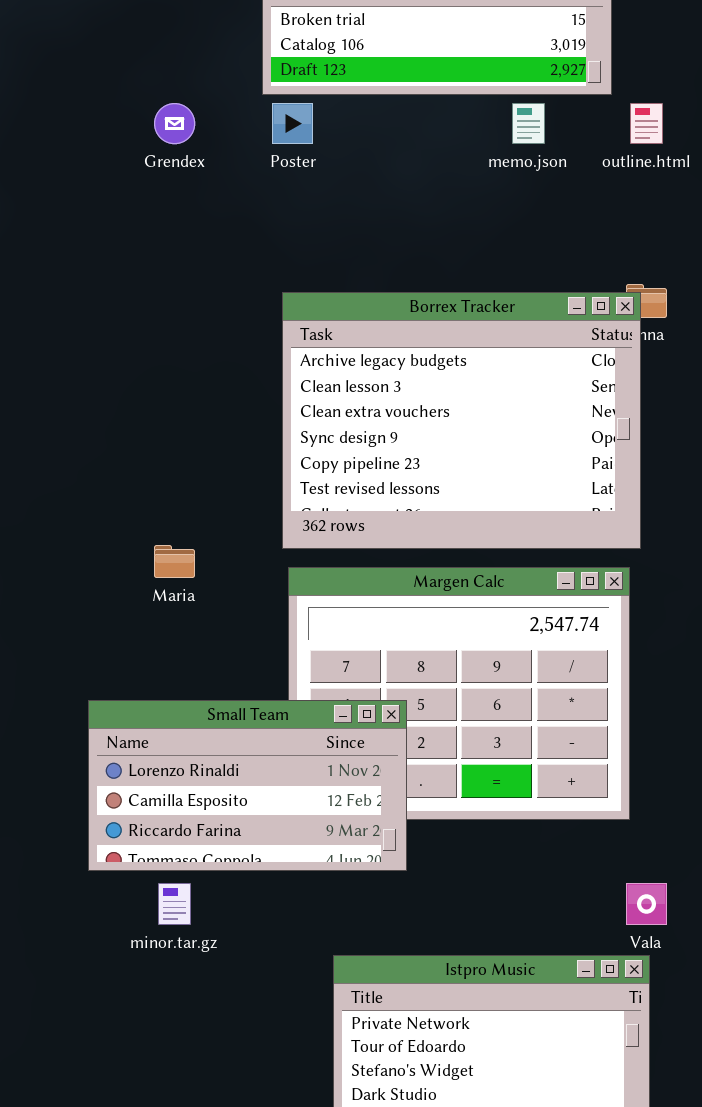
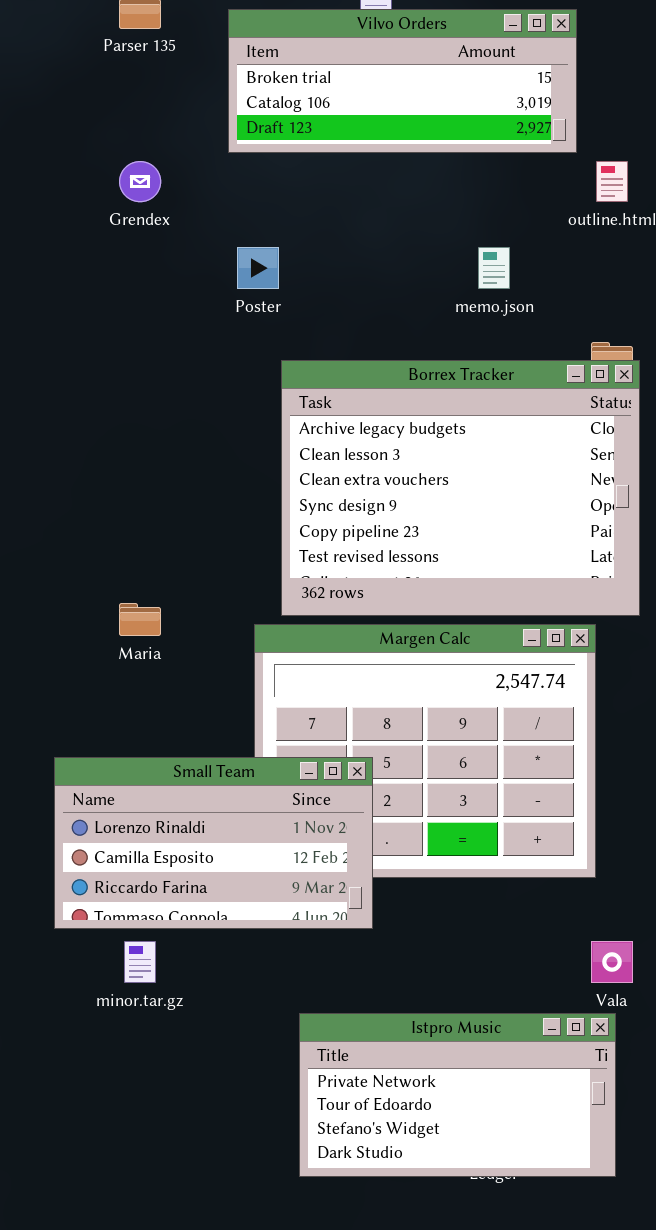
Poster: [272,103,313,144] -> [237,247,279,289], moved
memo.json: [512,103,545,144] -> [478,247,510,289], moved
Borrex Tracker: [282,292,641,549] -> [281,360,640,616], moved

